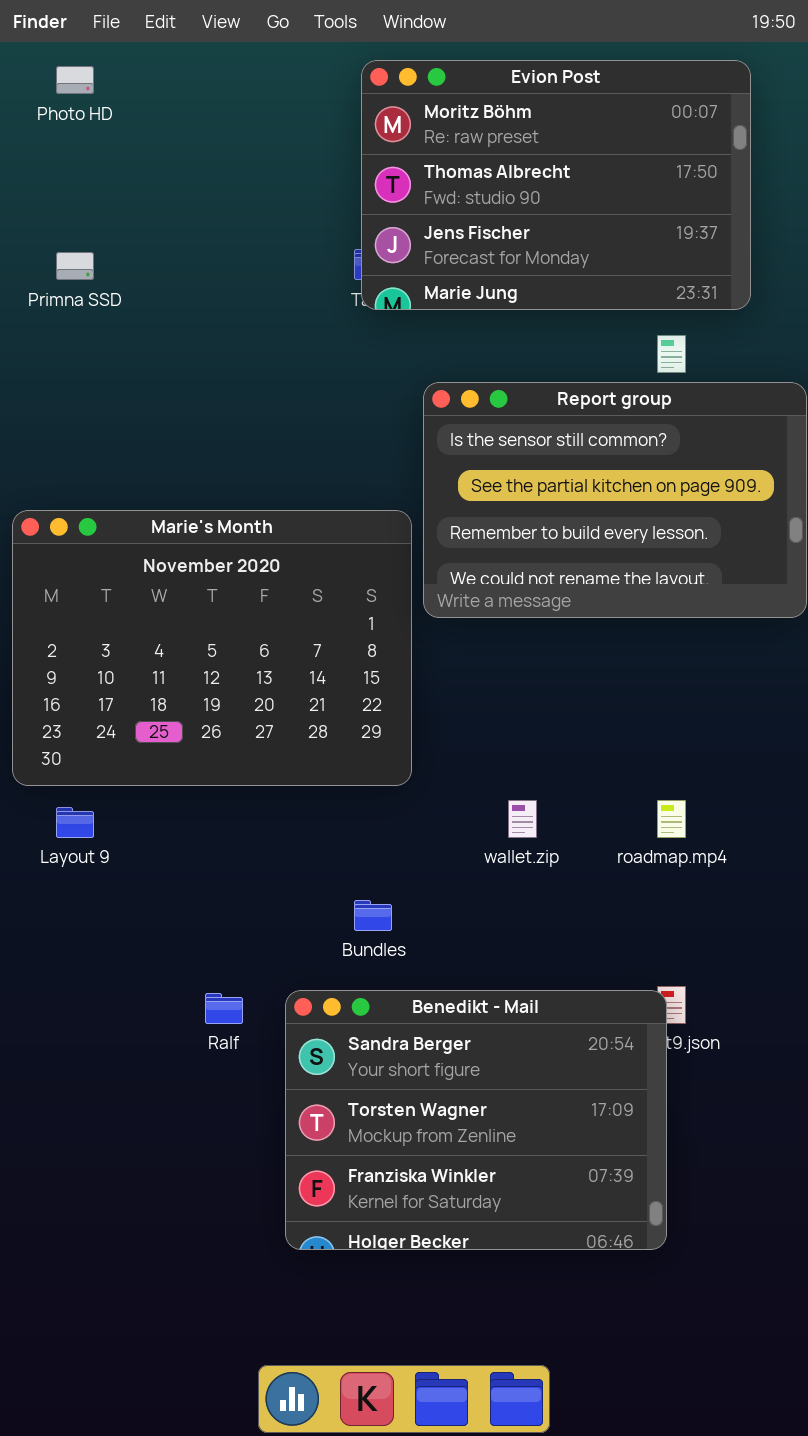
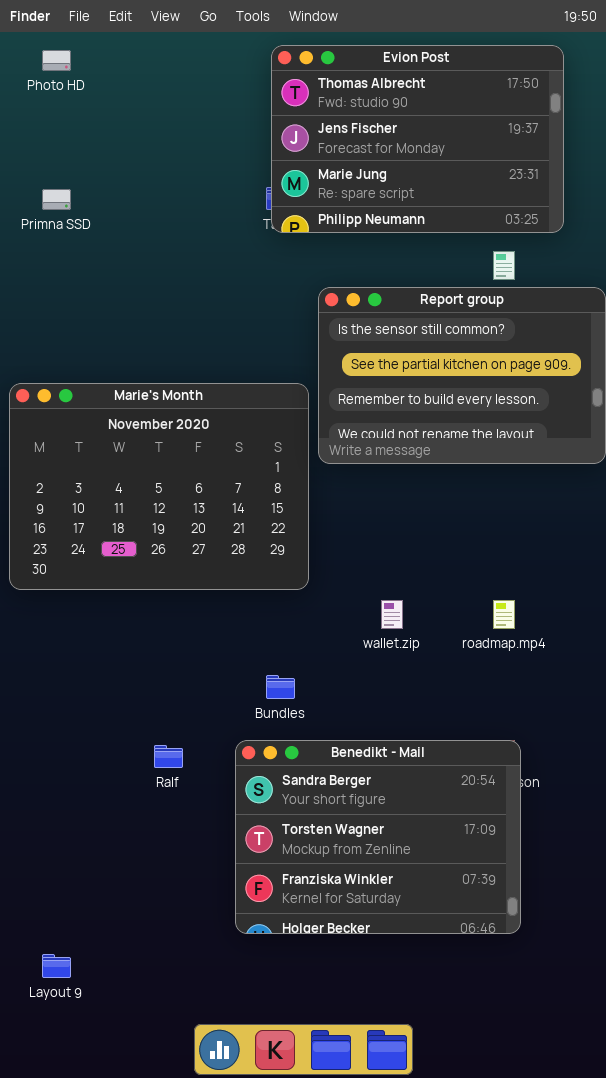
Evion Post: [361,60,751,310] -> [271,45,564,233], scrolled down 1 row
Layout 9: [56,807,94,838] -> [42,954,71,978], moved
Benedikt - Mail: [285,990,667,1250] -> [235,740,521,934], moved

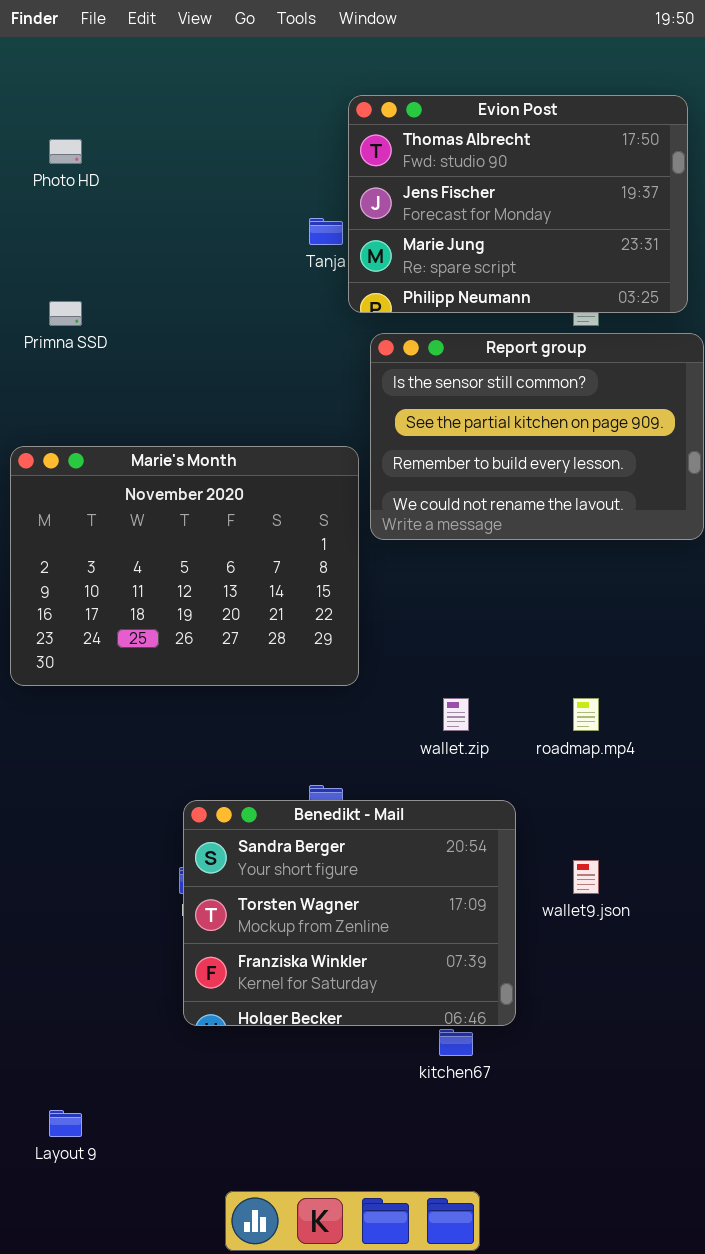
Evion Post: [271,45,564,233] -> [348,95,688,313], moved
Photo HD: [42,50,71,71] -> [49,139,82,164], moved
Primna SSD: [42,189,71,210] -> [49,301,82,326], moved
Benedikt - Mail: [235,740,521,934] -> [183,800,516,1026], moved

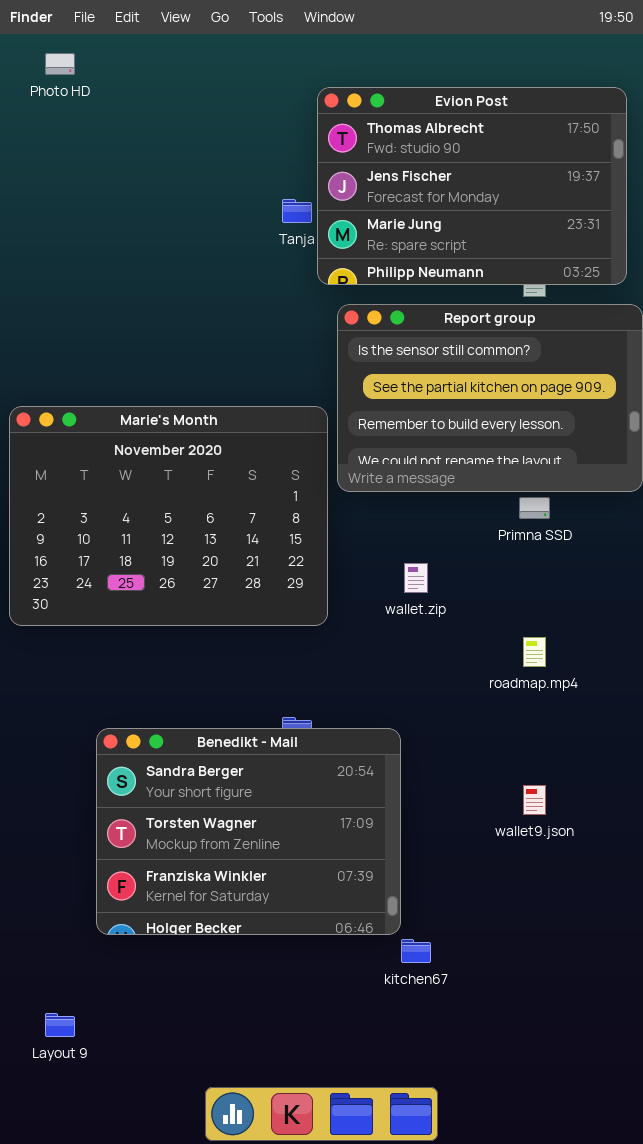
Photo HD: [49,139,82,164] -> [45,53,75,75], moved
Primna SSD: [49,301,82,326] -> [519,497,550,519], moved
wallet.zip: [443,698,469,731] -> [404,563,428,593], moved
Benedikt - Mail: [183,800,516,1026] -> [96,728,401,935], moved

